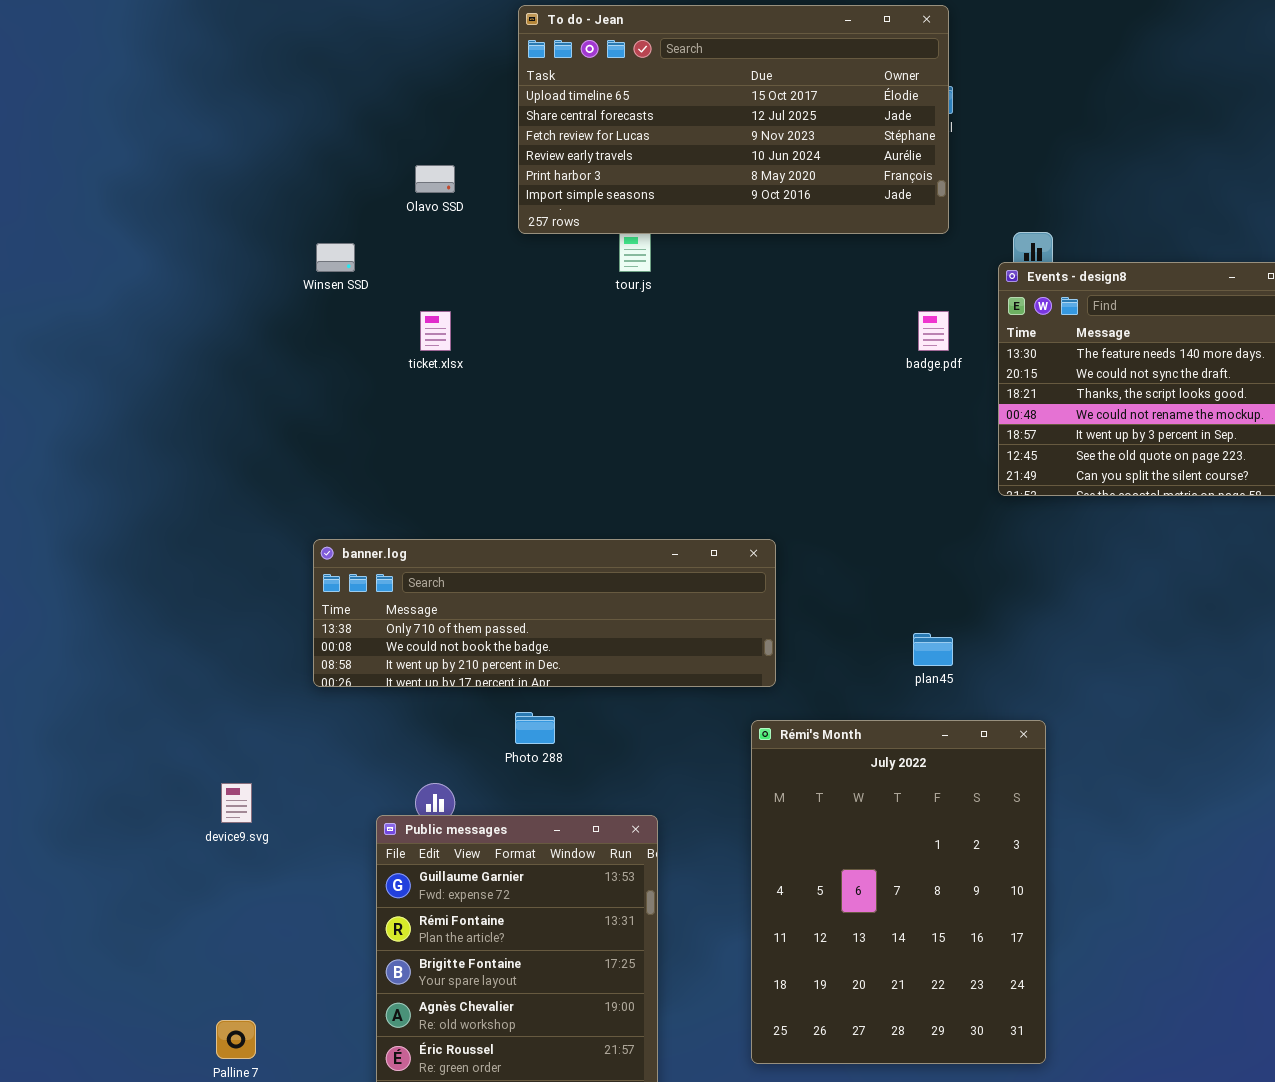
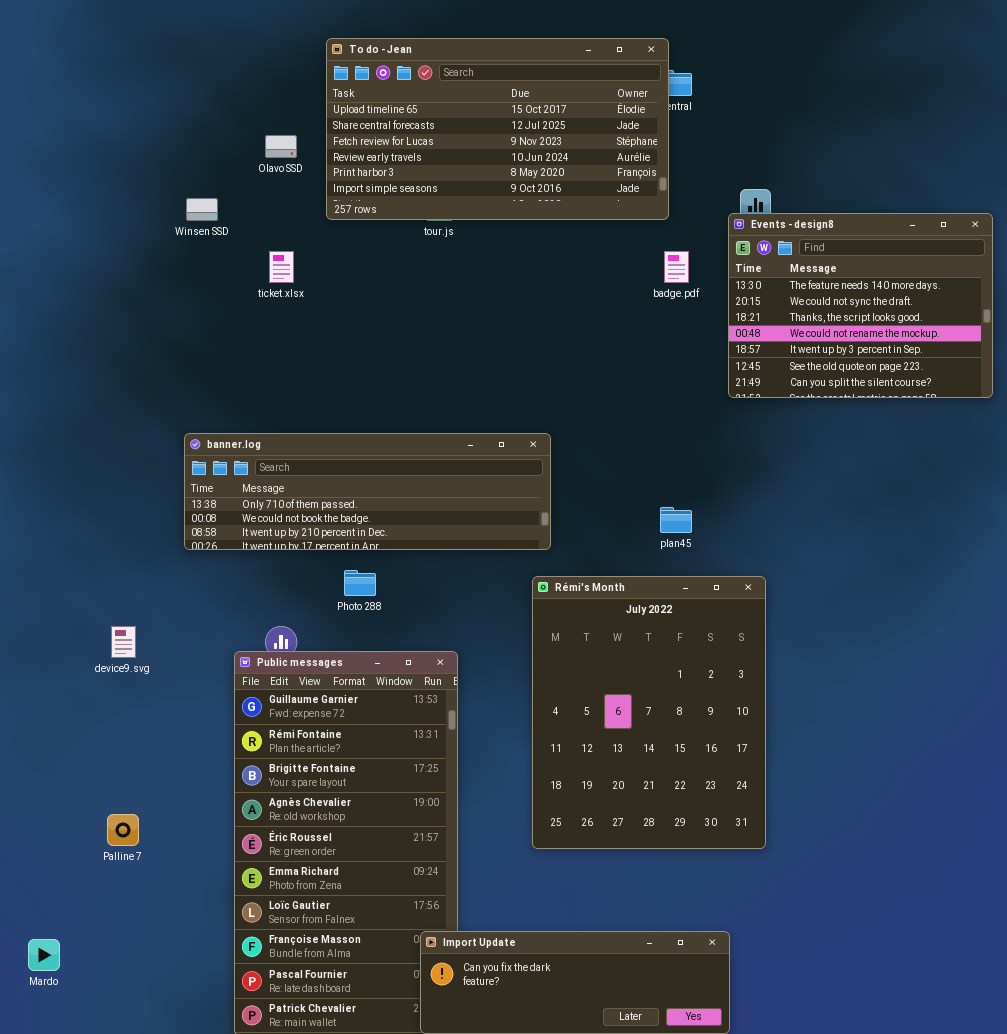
To do - Jean: [518,5,949,234] -> [326,38,669,220], moved

